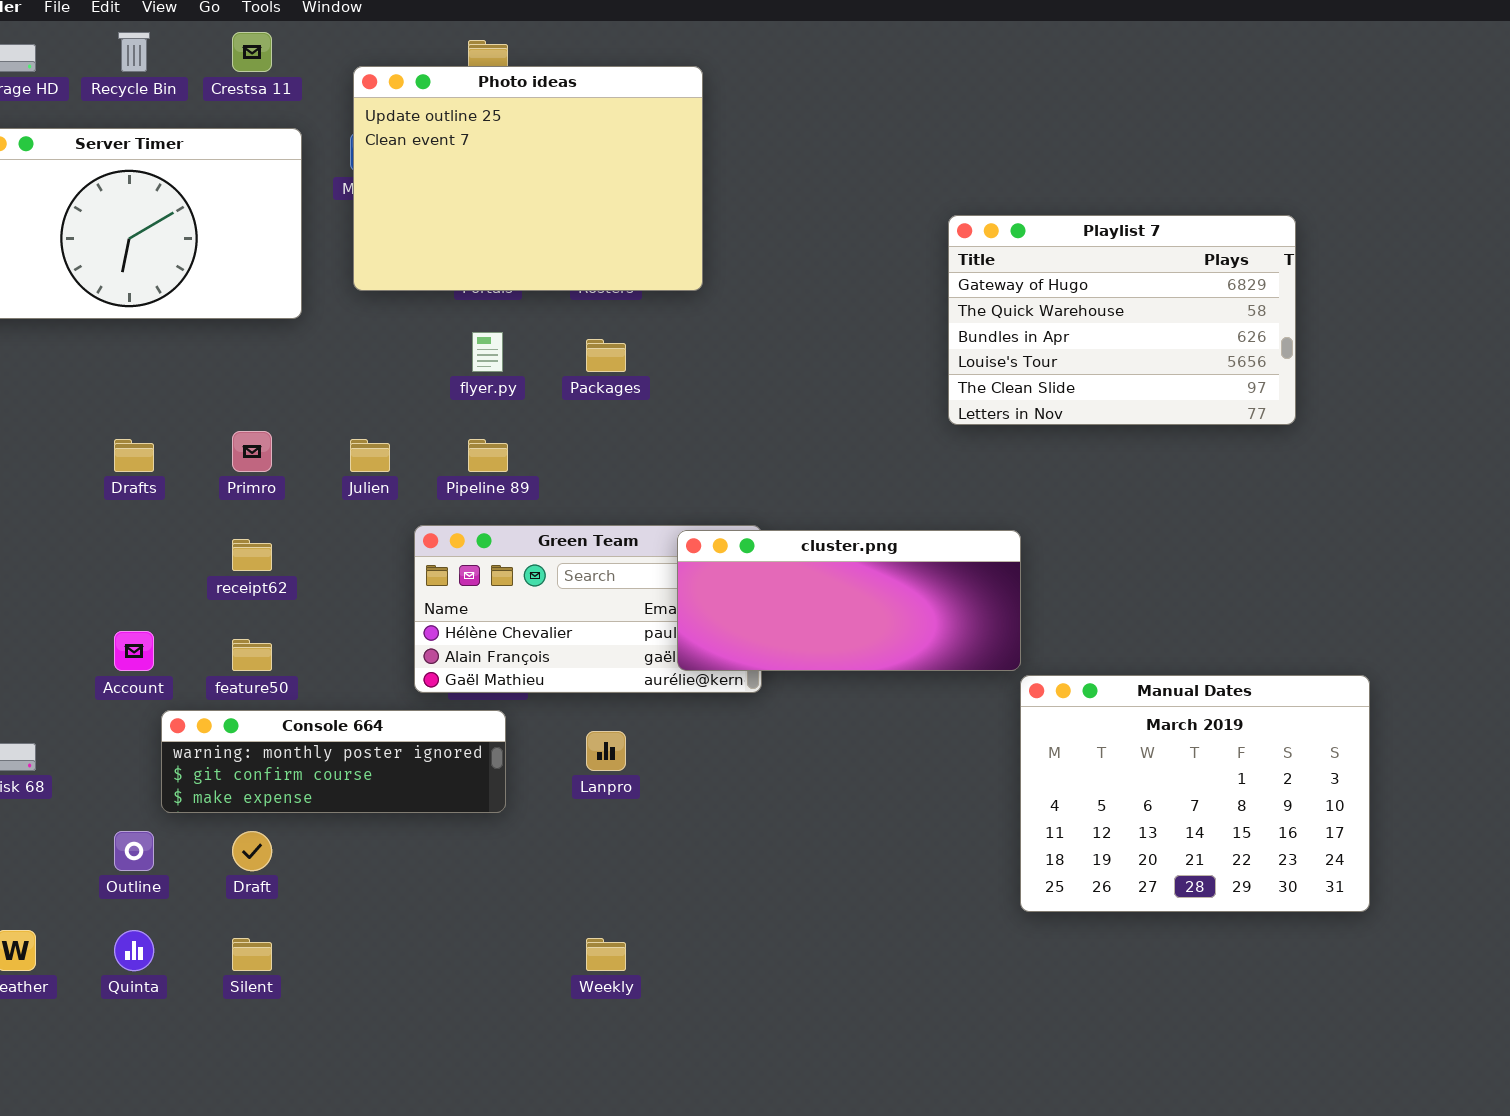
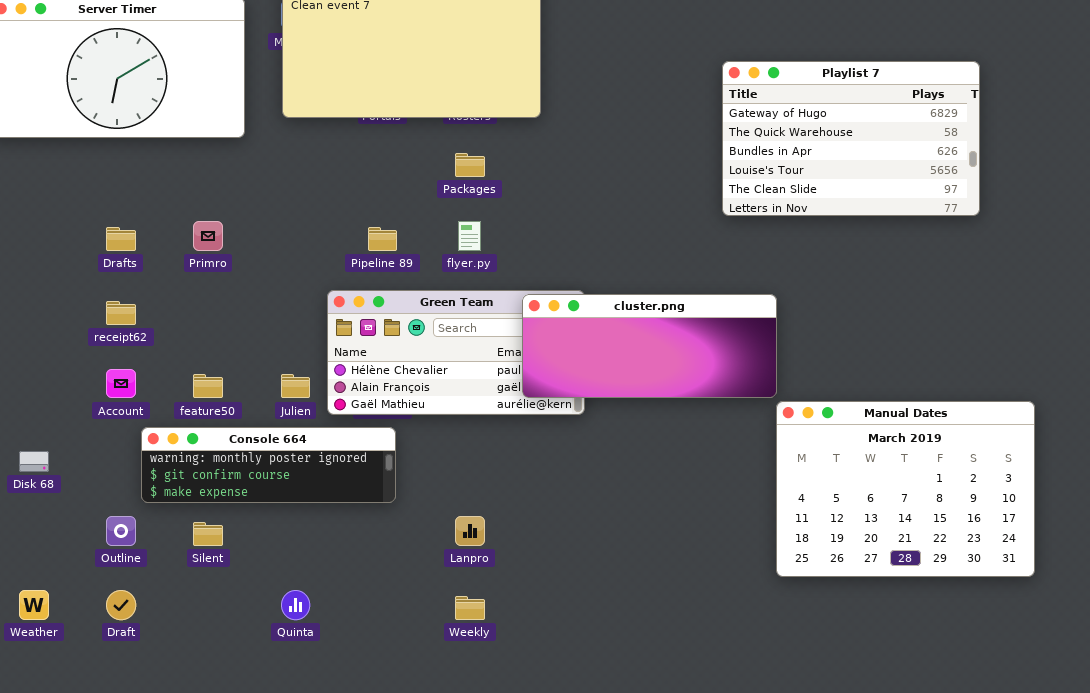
flyer.py: [472,332,503,372] -> [458,221,481,251], moved
Julien: [350,439,390,472] -> [281,374,310,398], moved
receipt62: [232,539,272,571] -> [106,301,136,325], moved
Lanpro: [586,731,626,771] -> [455,516,485,546], moved
Draft: [232,831,272,871] -> [106,590,136,620], moved
Quinta: [114,930,154,971] -> [281,590,310,620], moved
Silent: [232,938,272,971] -> [193,522,223,546], moved

